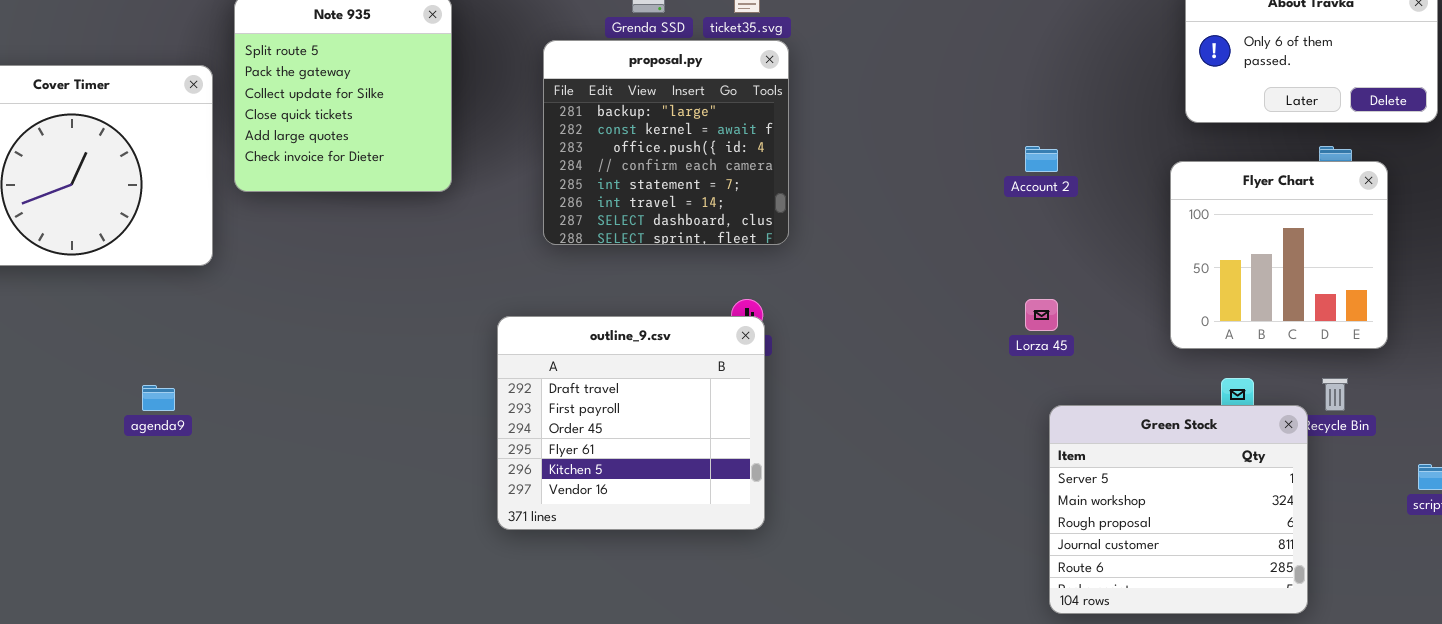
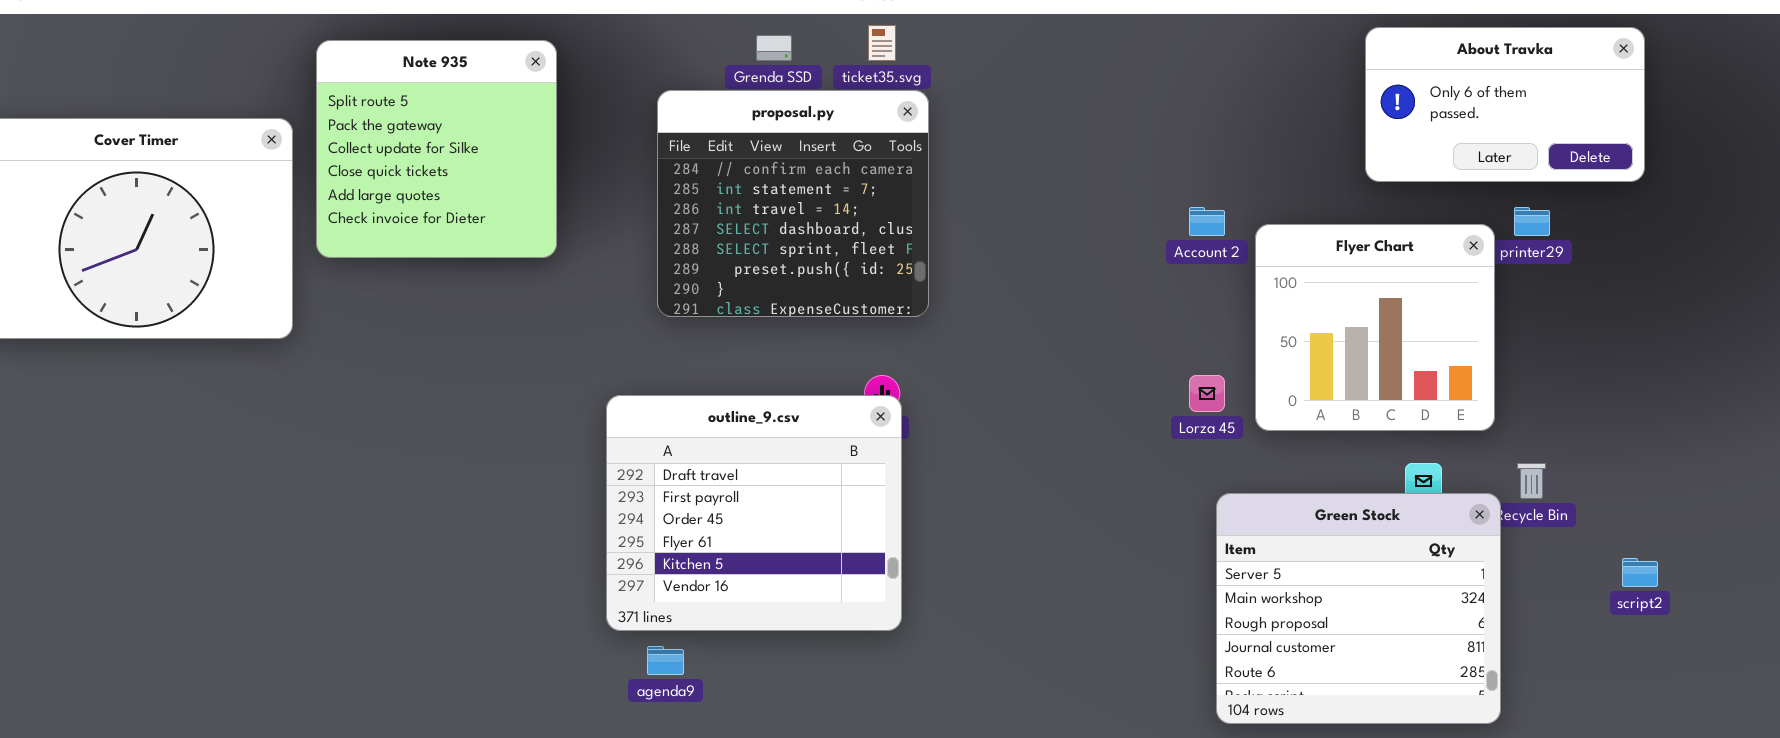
proposal.py: [543,40,789,245] -> [657,90,929,317], scrolled down 3 rows
Flyer Chart: [1170,161,1388,349] -> [1255,224,1495,431], moved
agenda9: [142,385,175,411] -> [647,646,684,675], moved

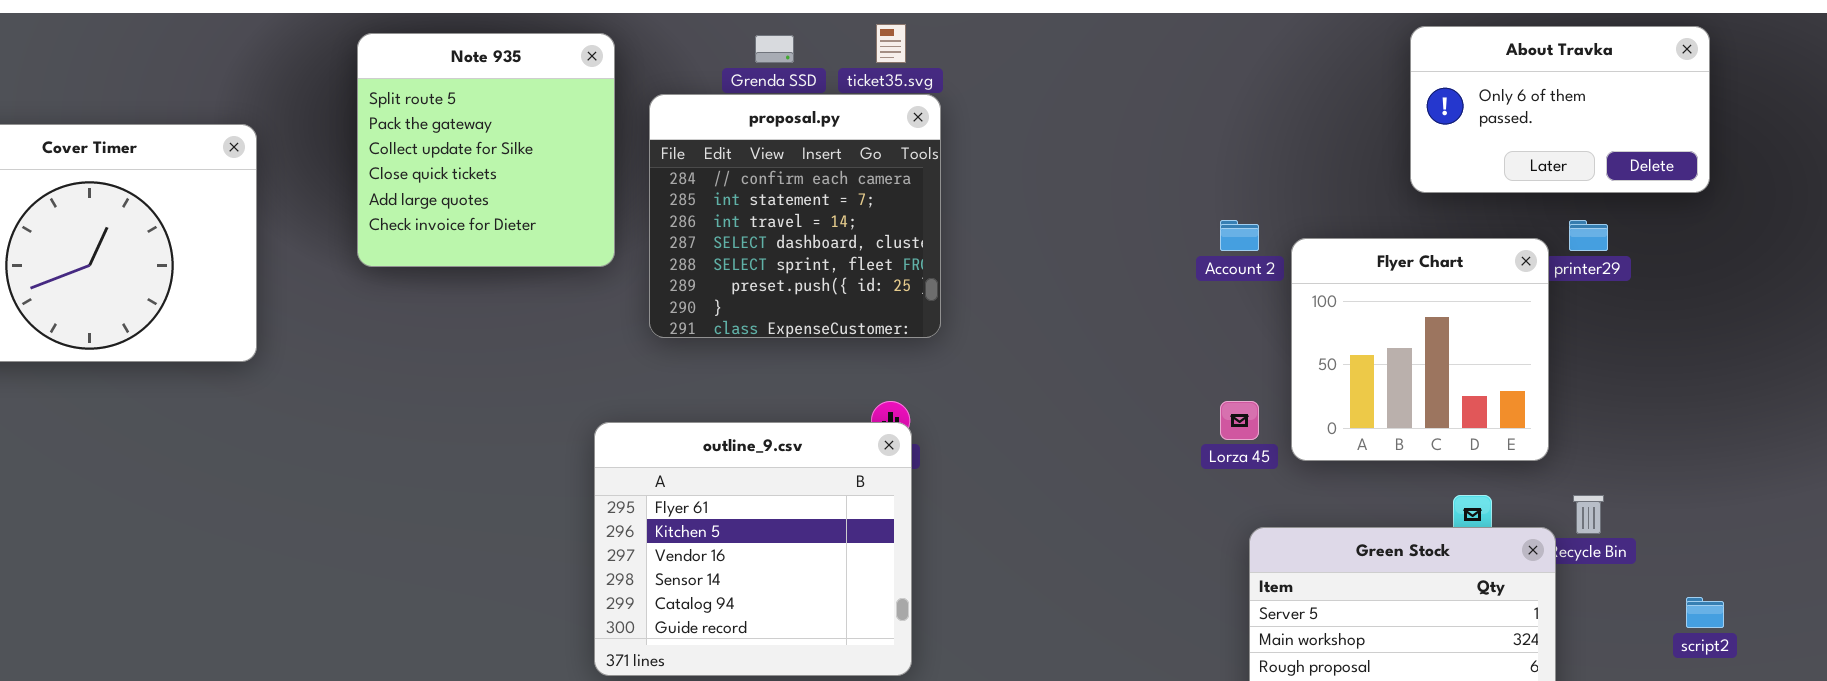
Note 935: [316,40,557,258] -> [357,33,615,267], moved
outline_9.csv: [606,395,902,631] -> [594,422,912,676], scrolled down 3 rows

